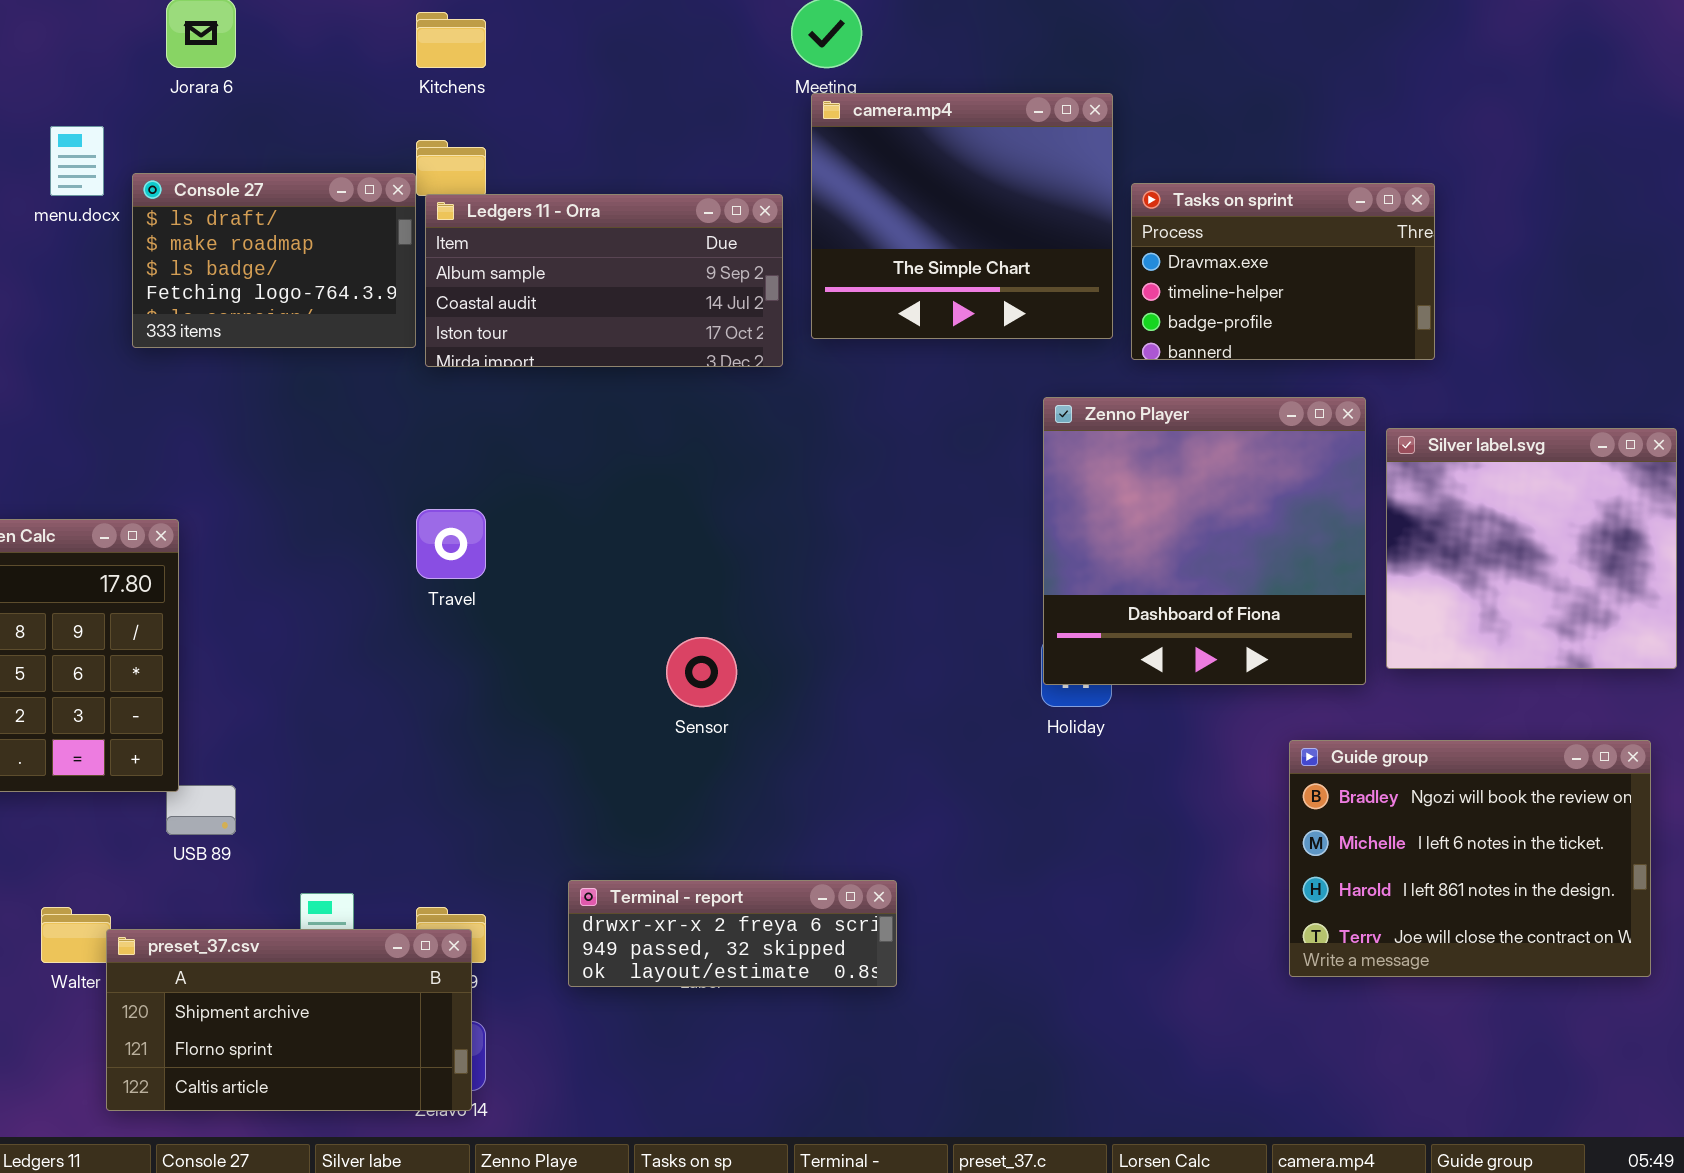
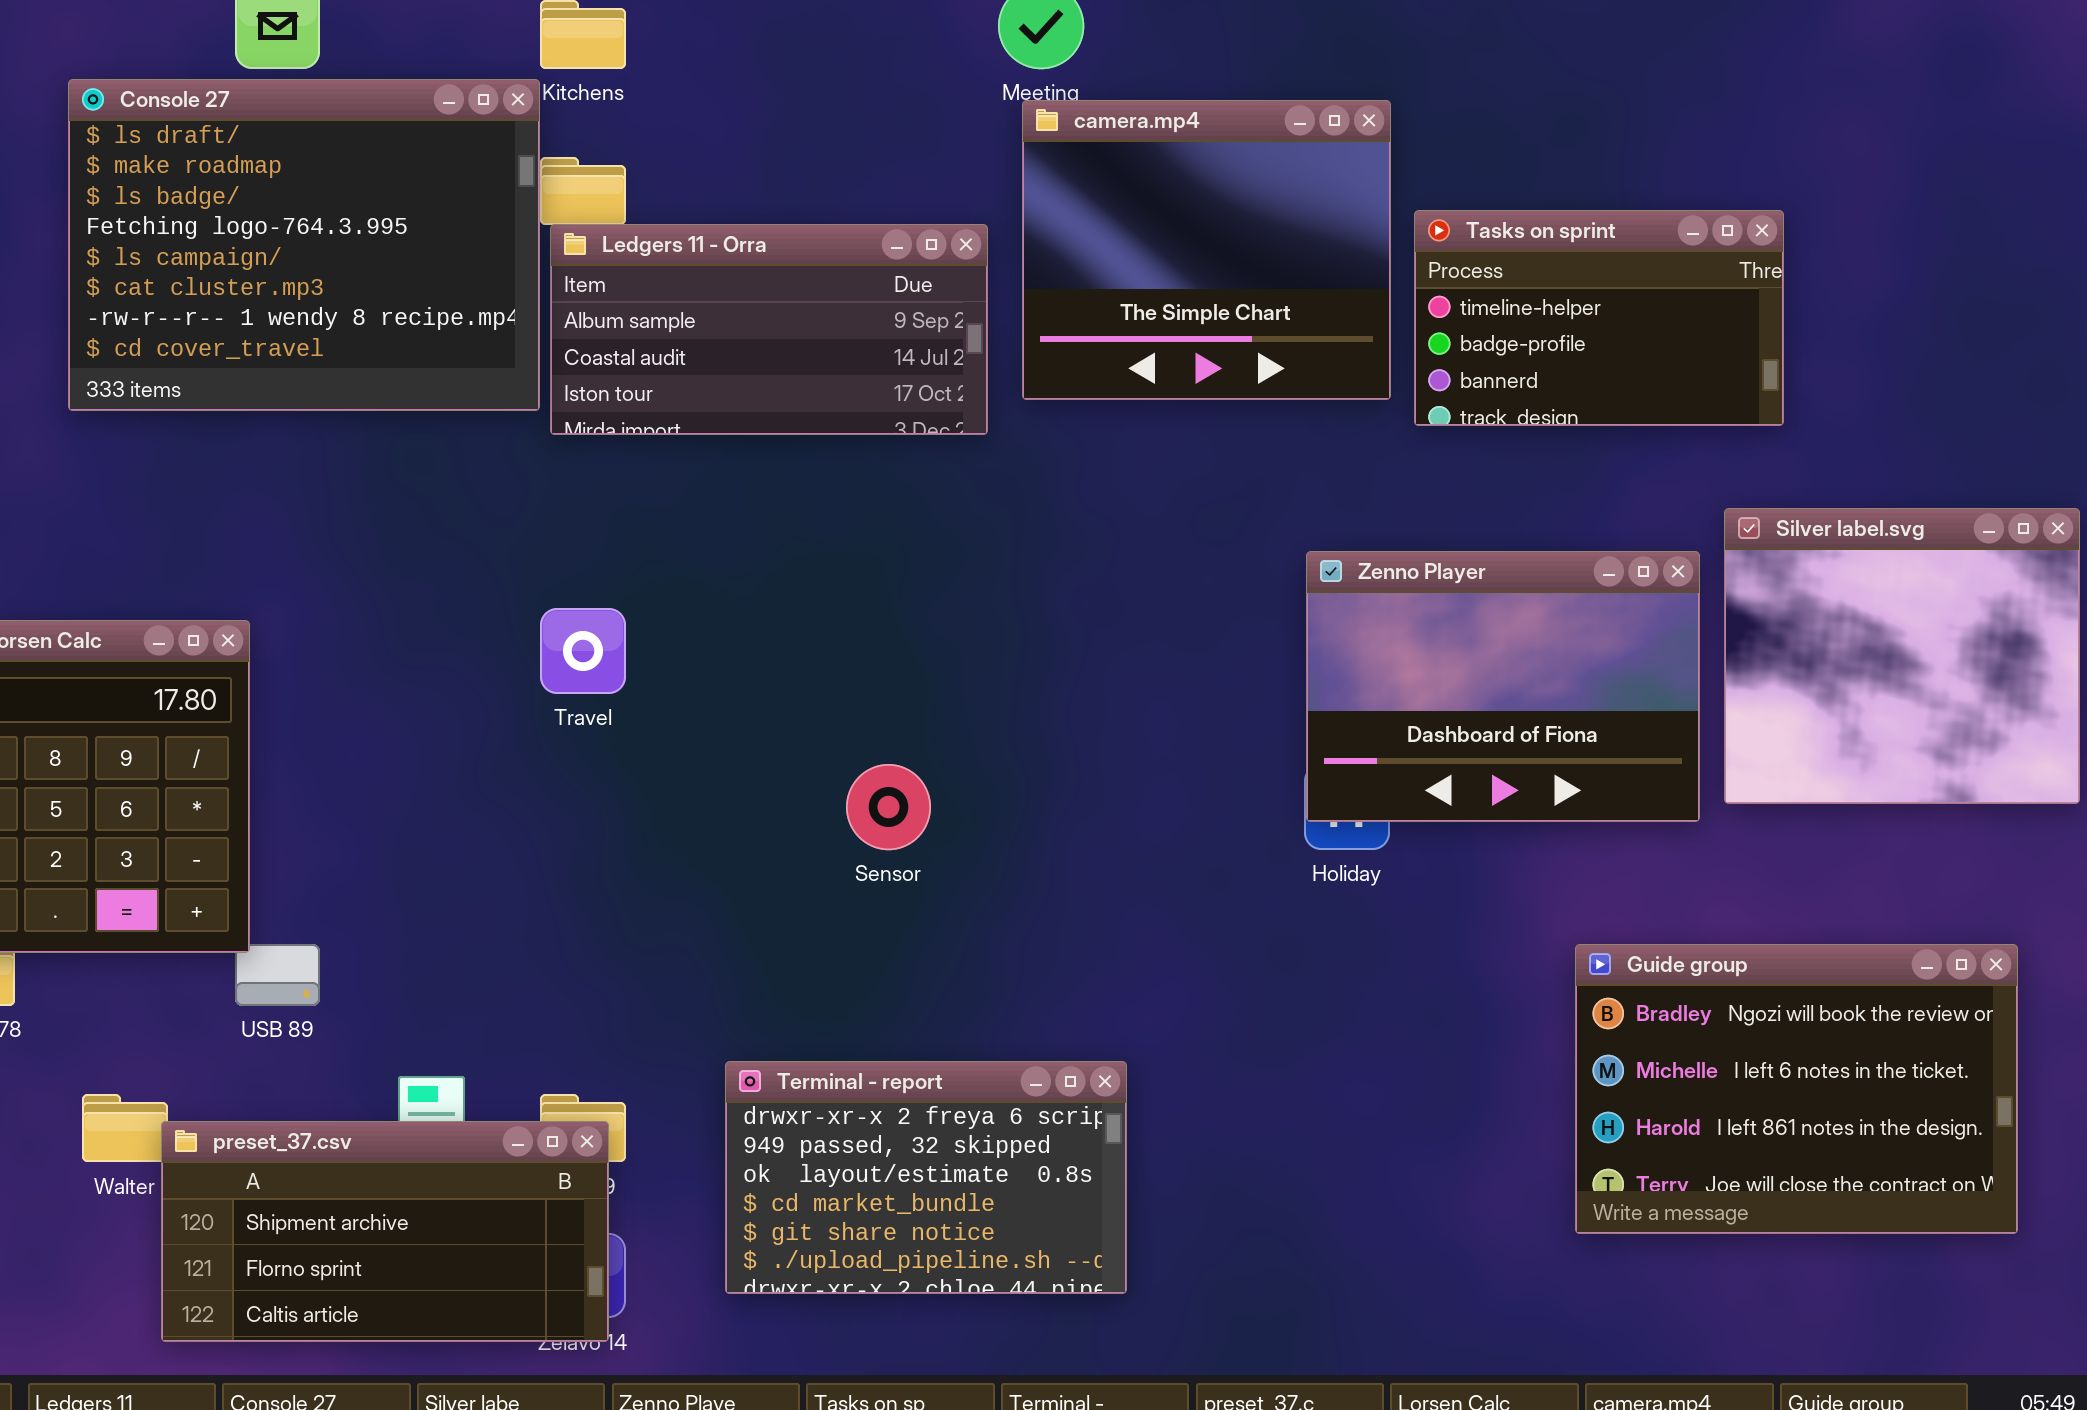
Console 27: [132,173,416,348] -> [68,79,540,411], resized
Tasks on sprint: [1131,183,1435,360] -> [1414,210,1784,426], scrolled down 1 row
Zenno Player: [1043,397,1366,685] -> [1306,551,1700,822], resized
Guide group: [1289,740,1651,977] -> [1575,944,2018,1234], moved
Terminal - report: [568,880,897,987] -> [725,1061,1127,1294], resized

